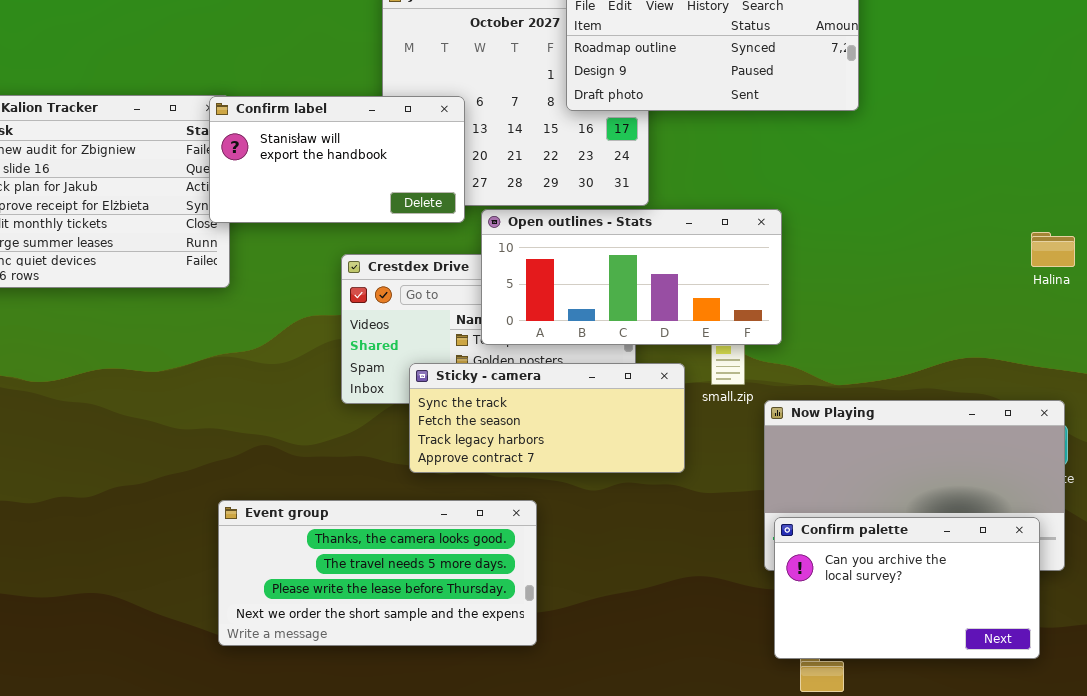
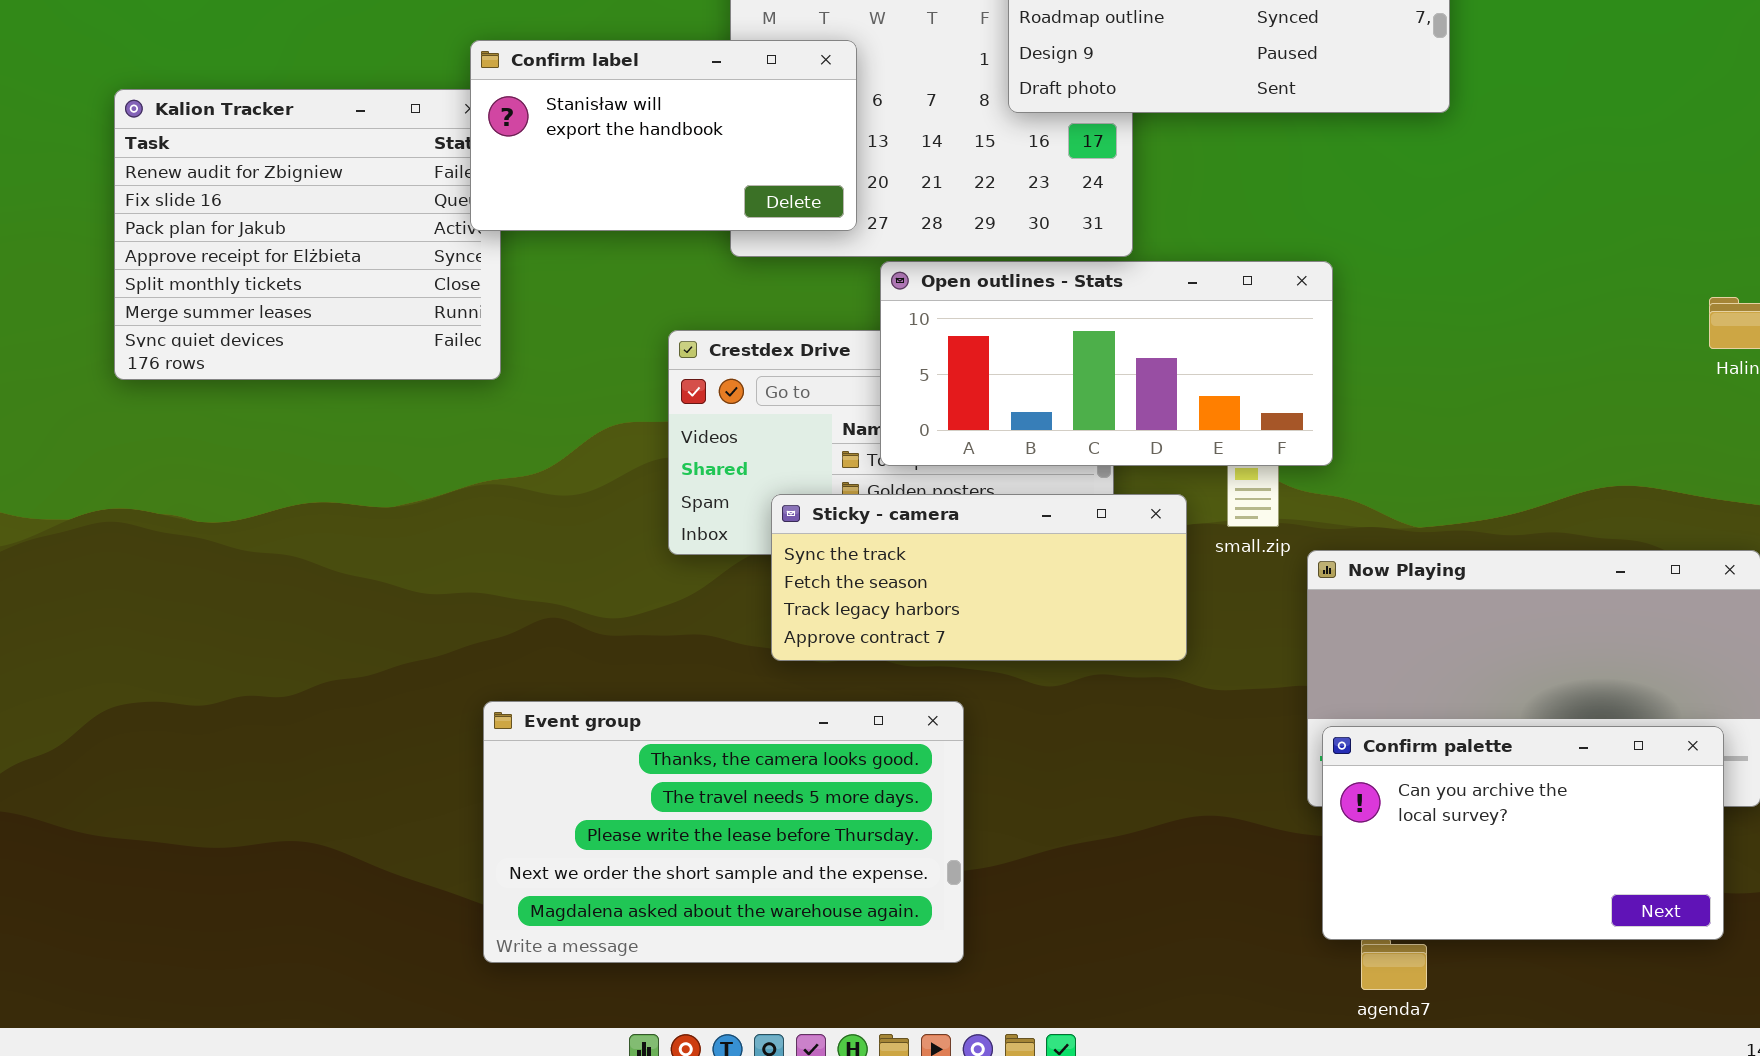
Confirm label: [209,96,465,223] -> [470,40,857,231], moved
Event group: [218,500,537,646] -> [483,701,964,963], resized

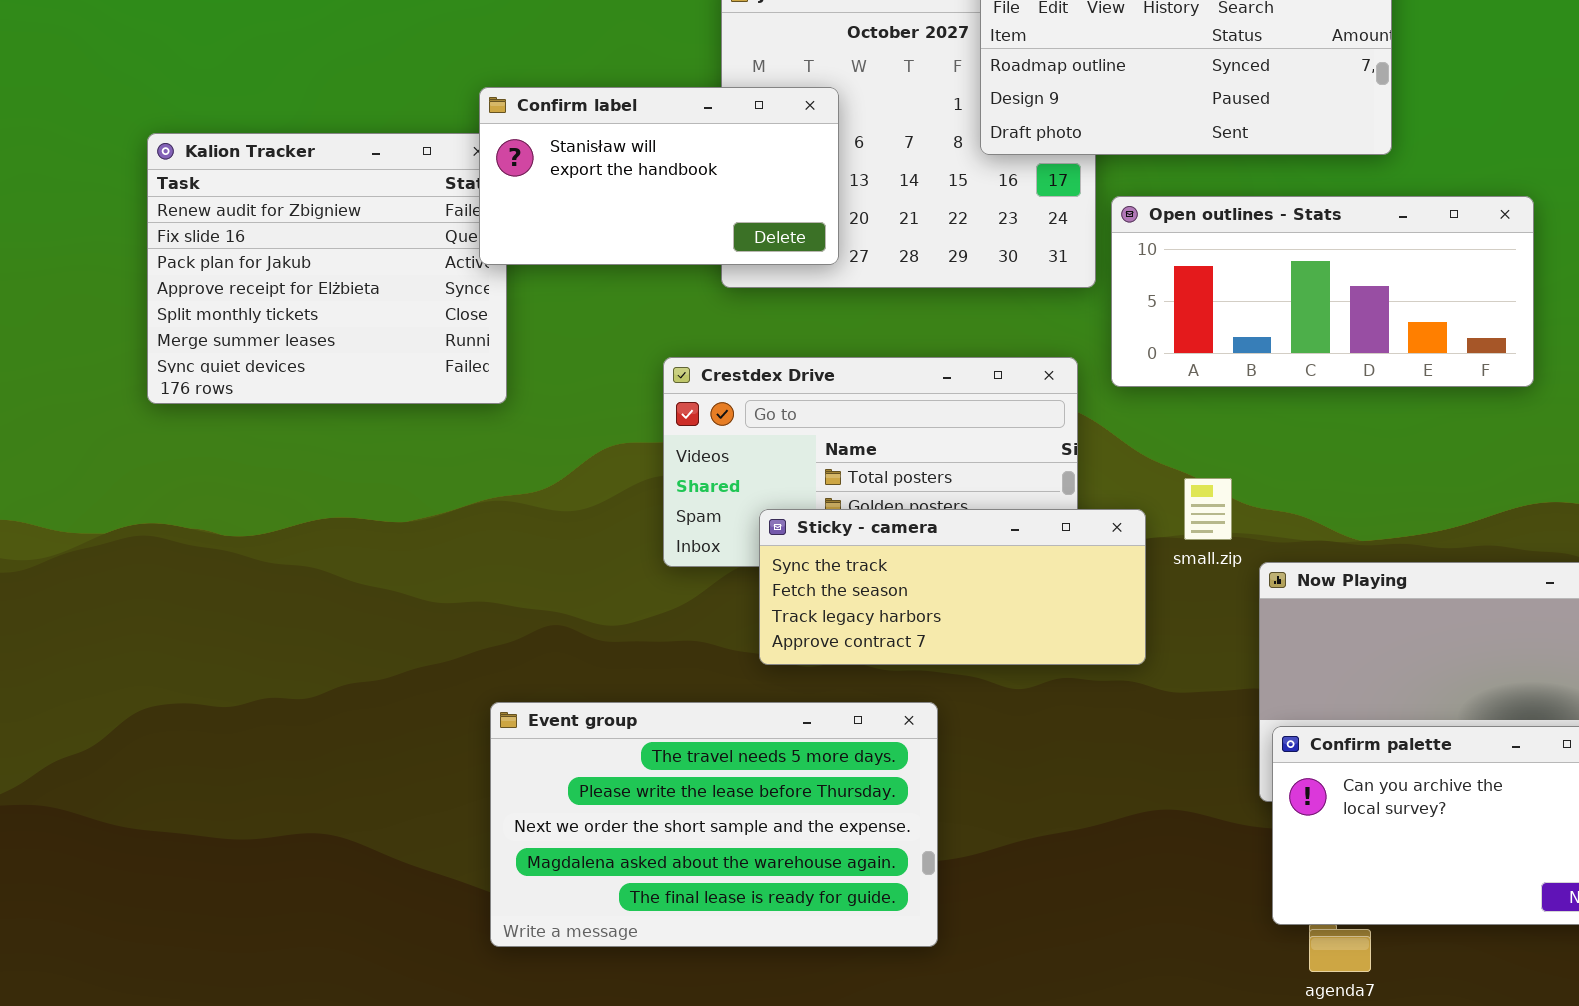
Open outlines - Stats: [880,261,1333,466] -> [1111,196,1534,387], moved
Event group: [483,701,964,963] -> [490,702,938,947], scrolled down 1 row

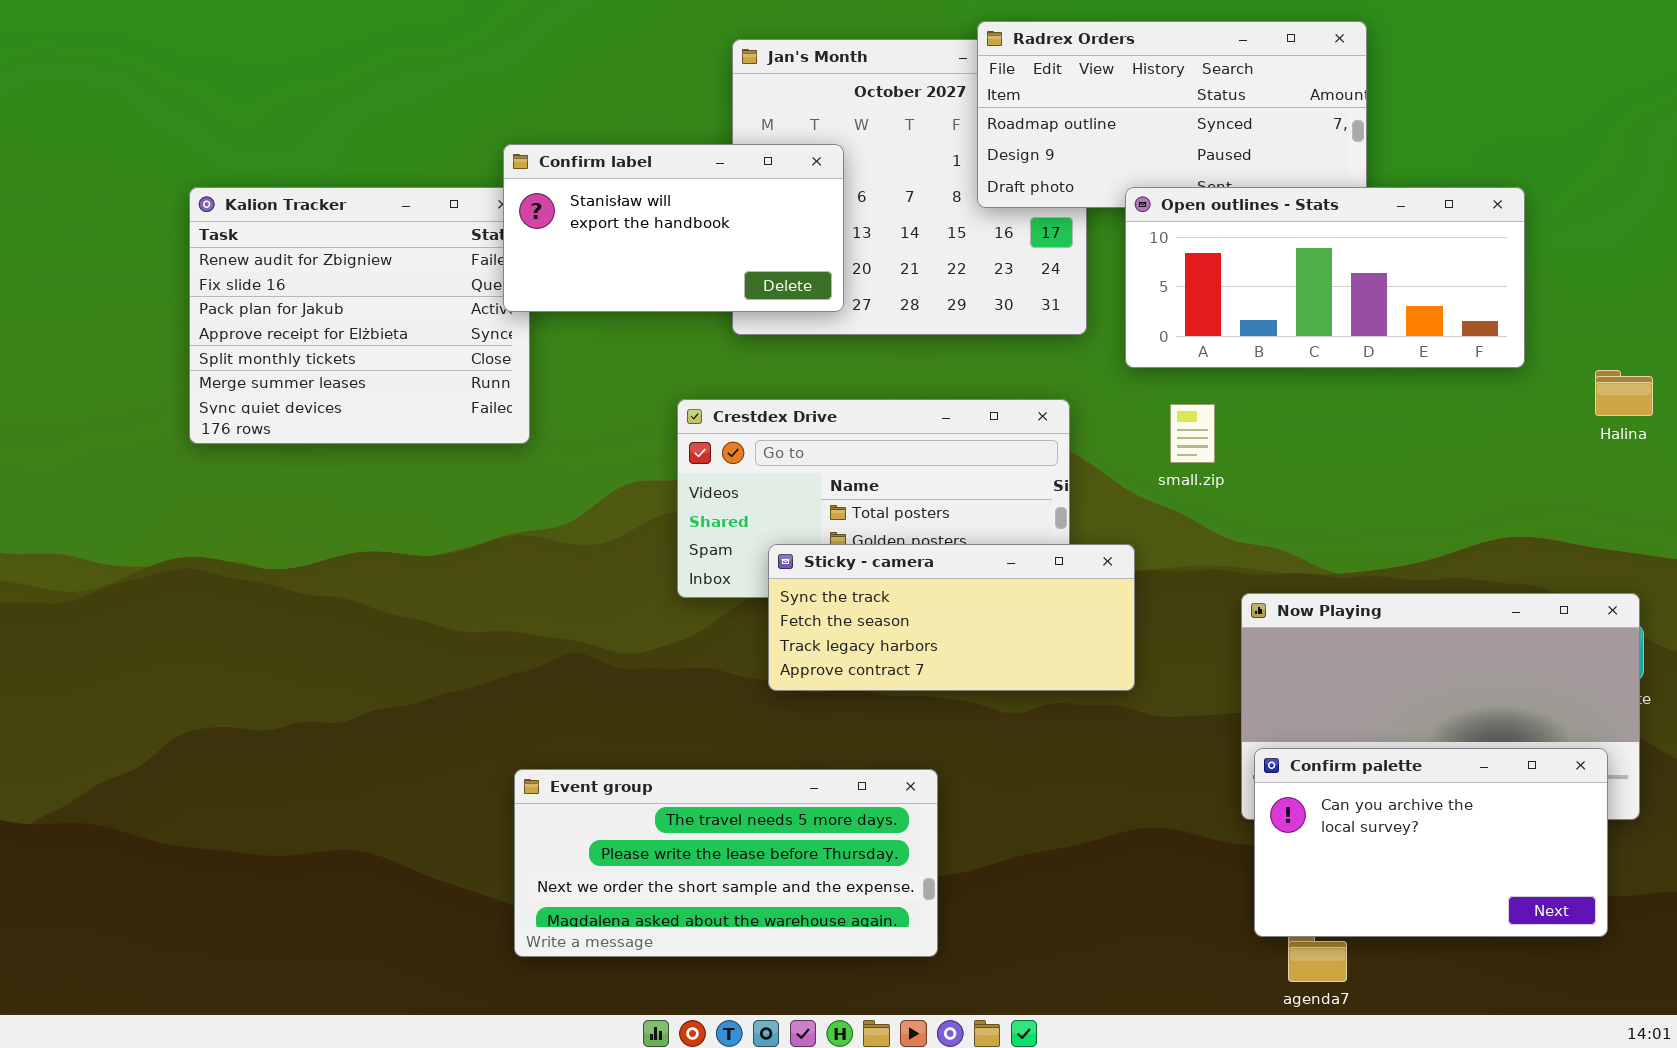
Open outlines - Stats: [1111,196,1534,387] -> [1125,187,1525,368], moved
small.zip: [1184,478,1232,540] -> [1170,404,1215,463], moved
Event group: [490,702,938,947] -> [514,769,938,957], resized

